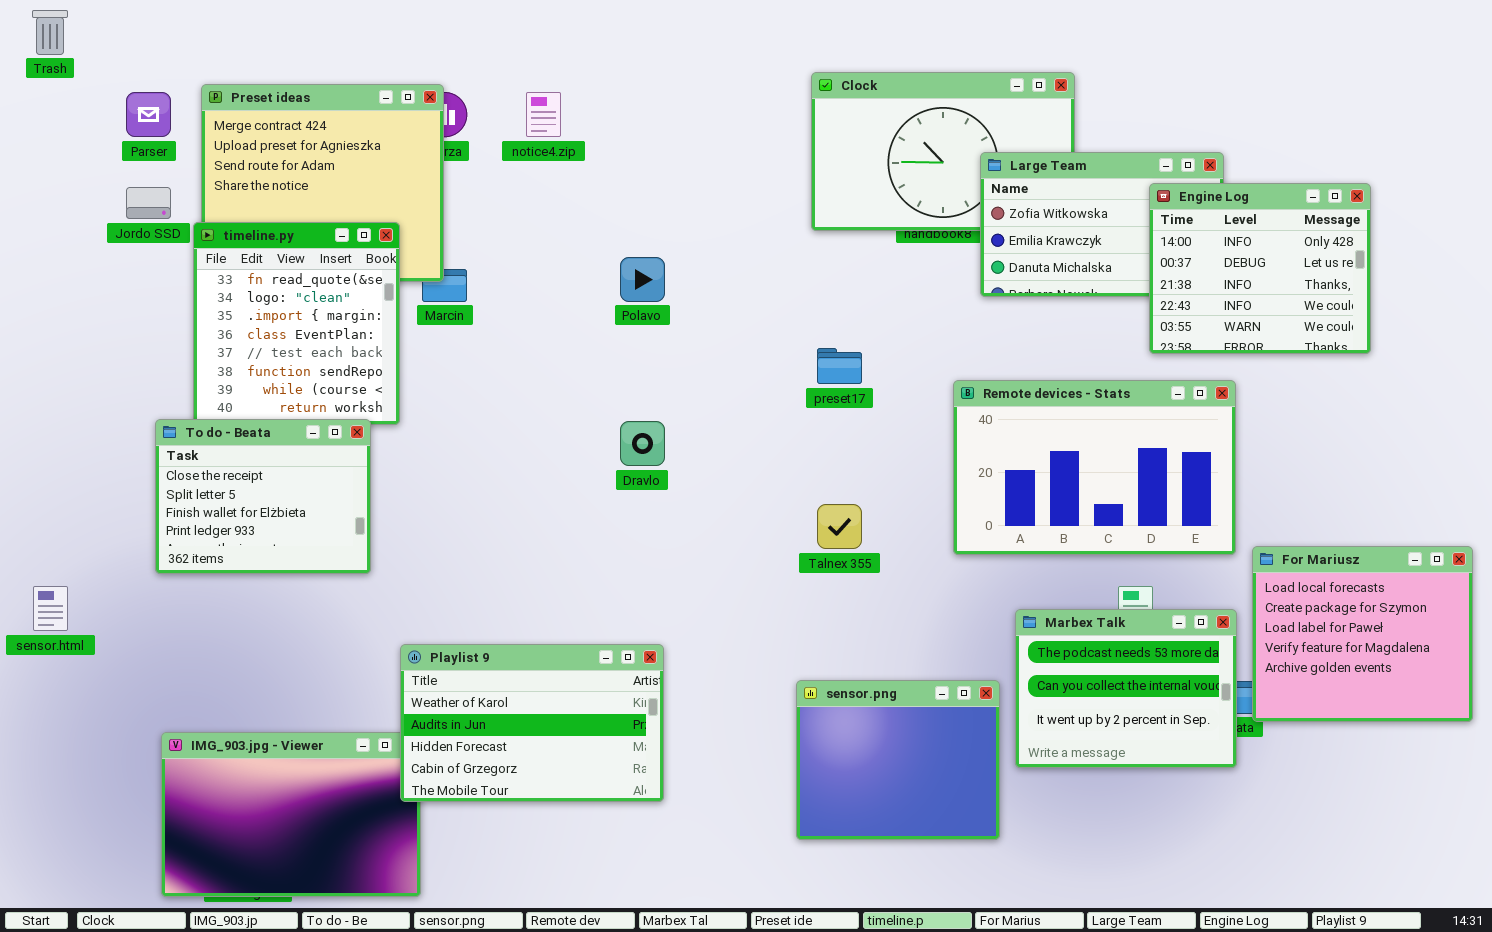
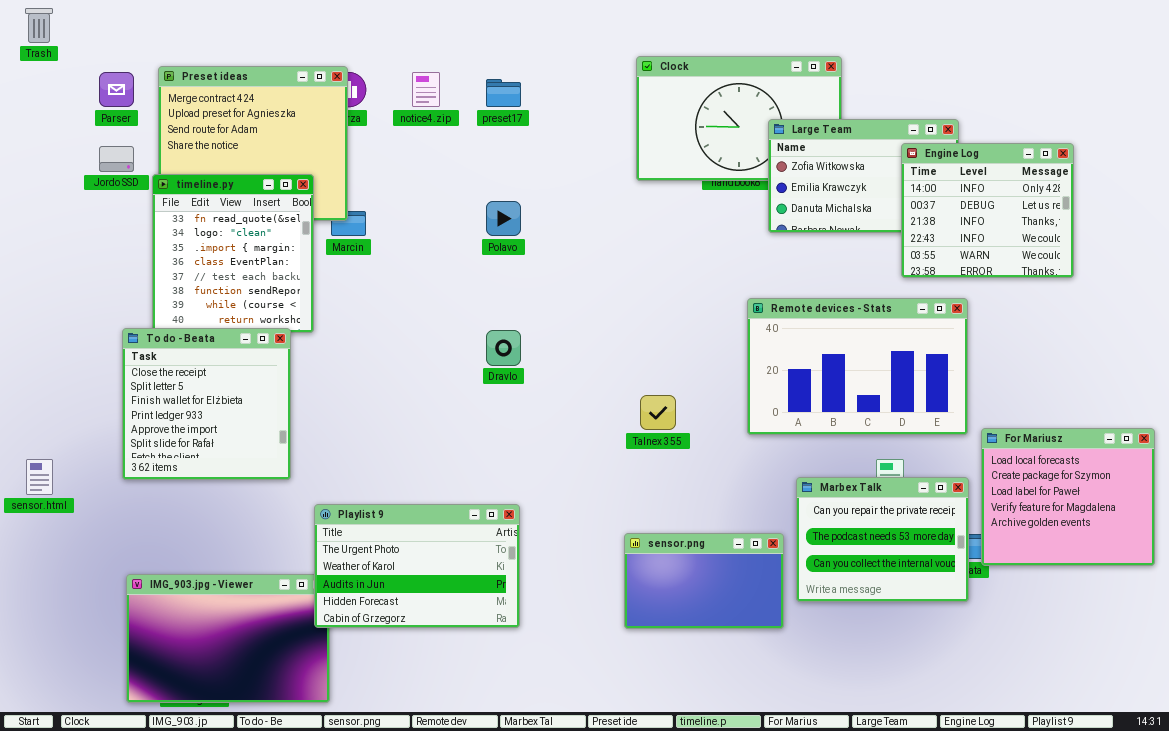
preset17: [817,348,862,384] -> [486,79,521,107], moved
To do - Beata: [155,419,371,574] -> [122,328,291,480], resized
Marbex Talk: [1015,609,1237,768] -> [796,477,969,602], scrolled up 1 row
Playlist 9: [400,644,664,802] -> [314,504,520,628], scrolled up 1 row
sensor.png: [796,680,1000,840] -> [624,533,784,629], resized

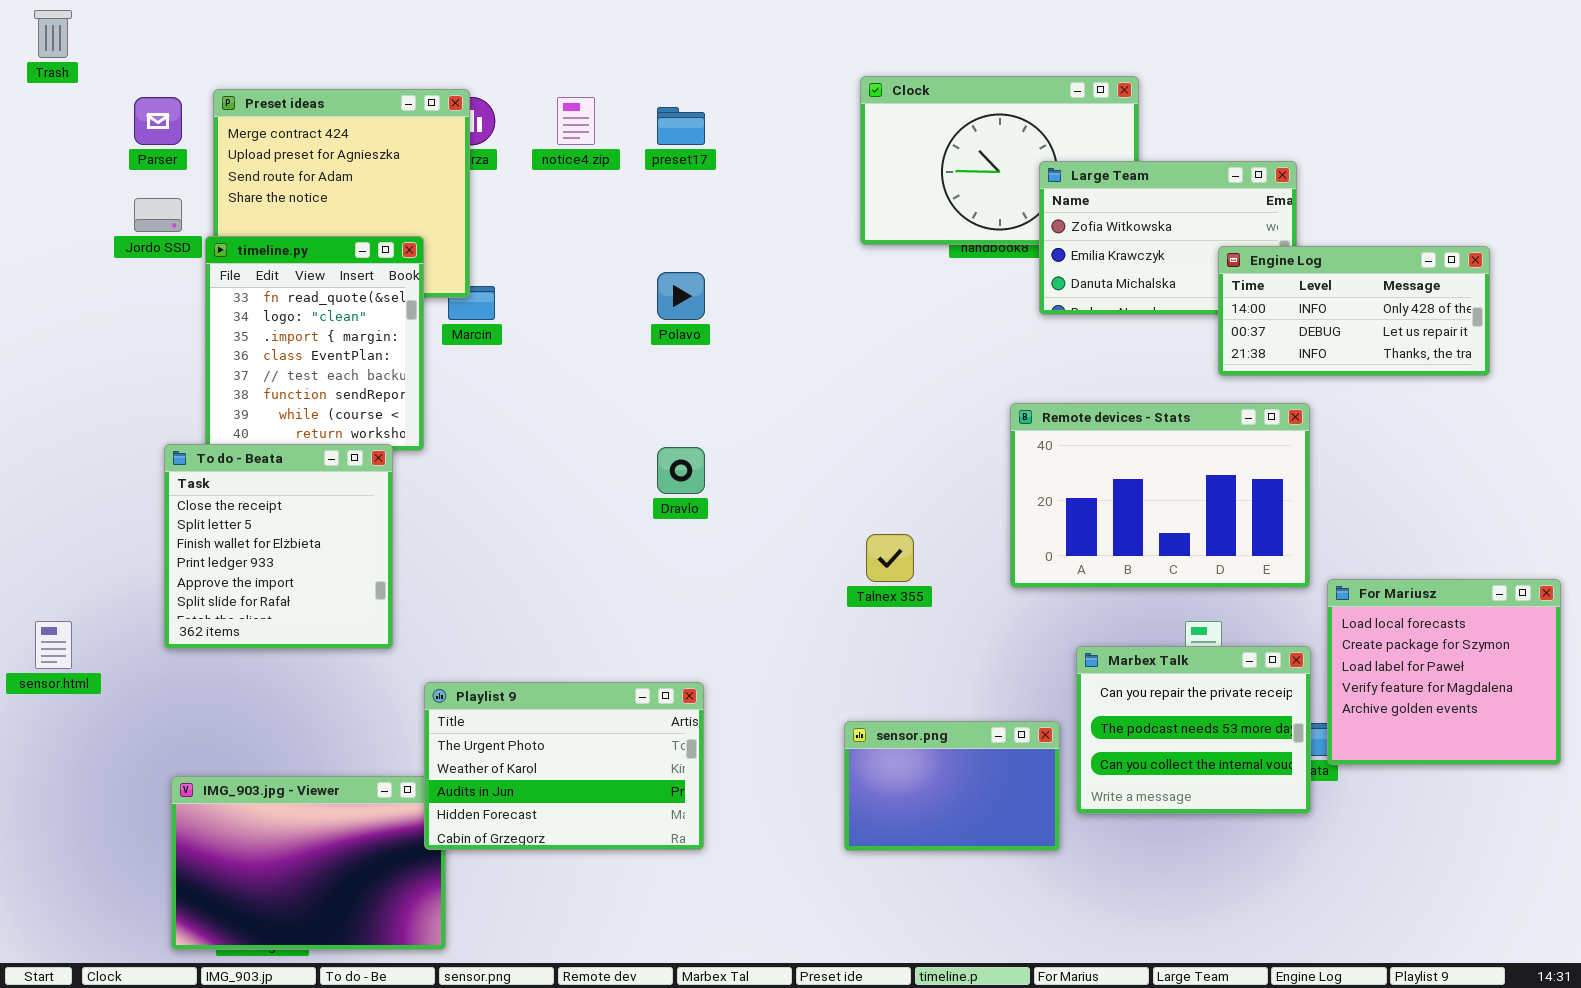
Engine Log: [901,143,1074,278] -> [1218,246,1490,376], resized

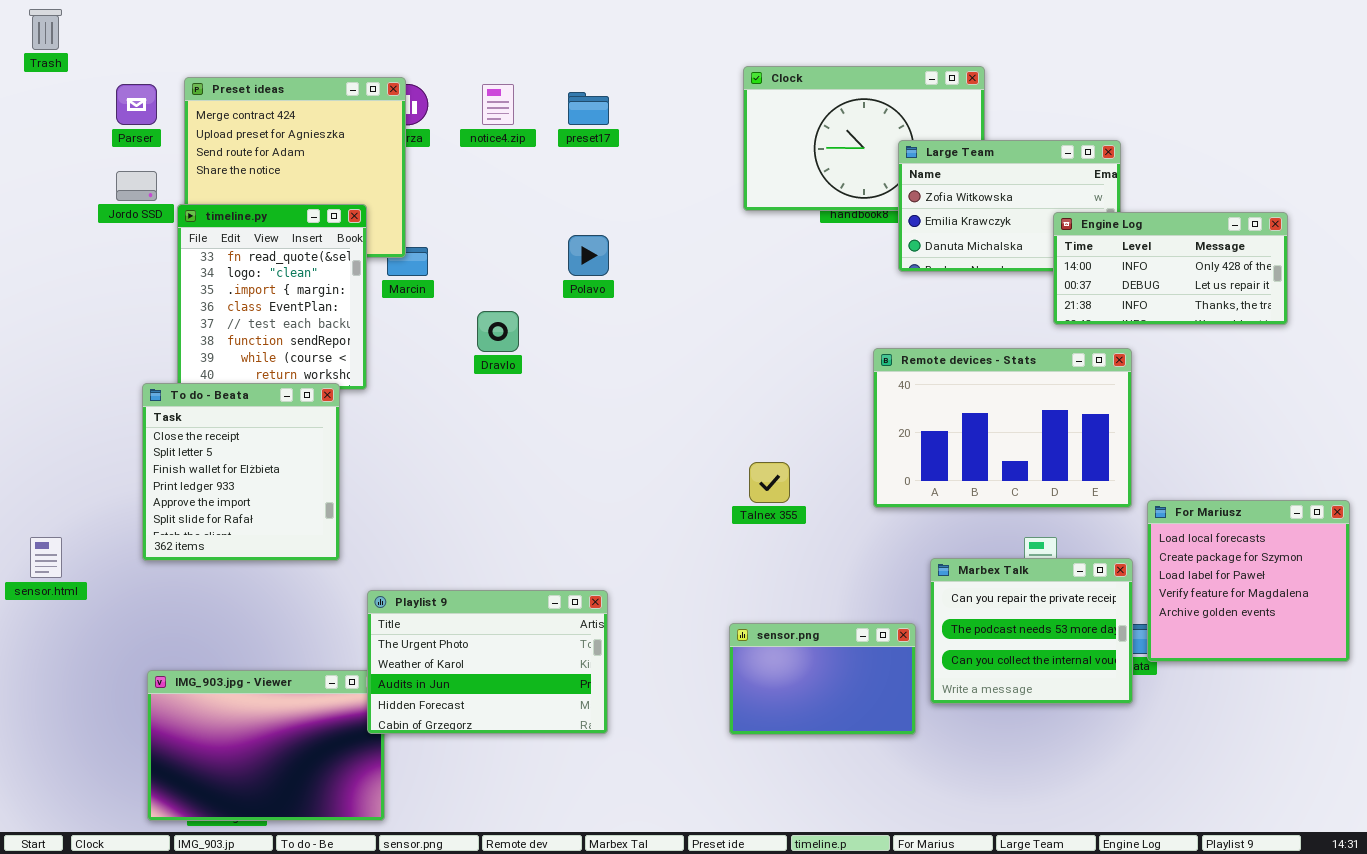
Dravlo: [657,447,705,494] -> [477,311,519,352], moved

